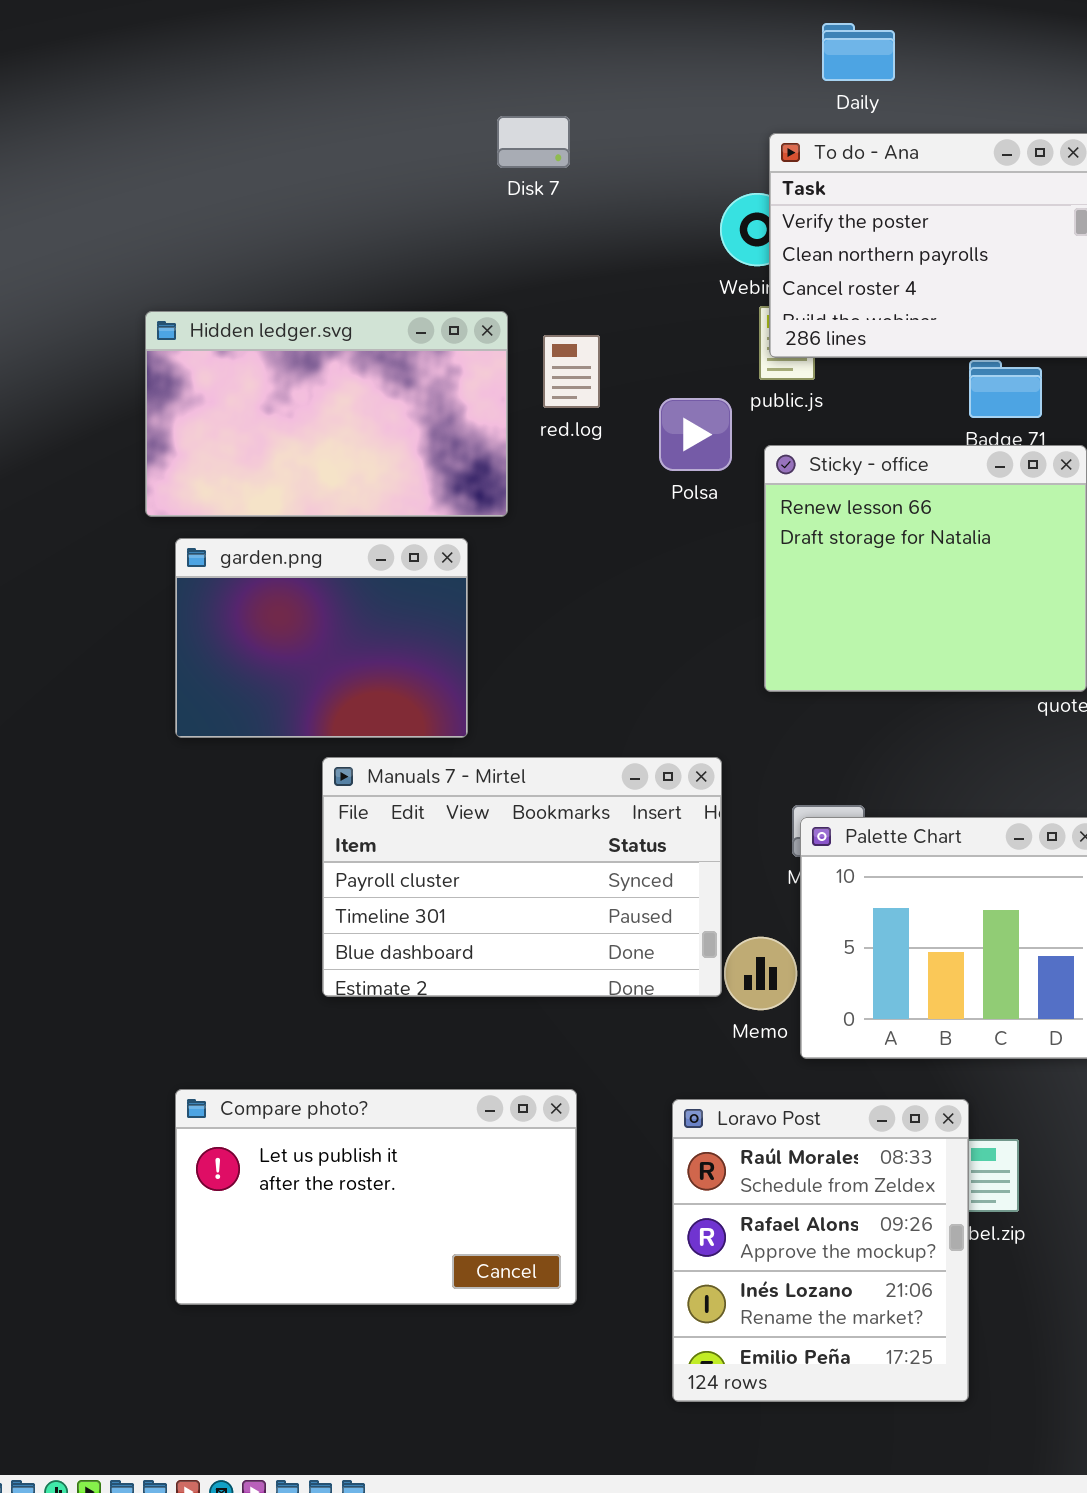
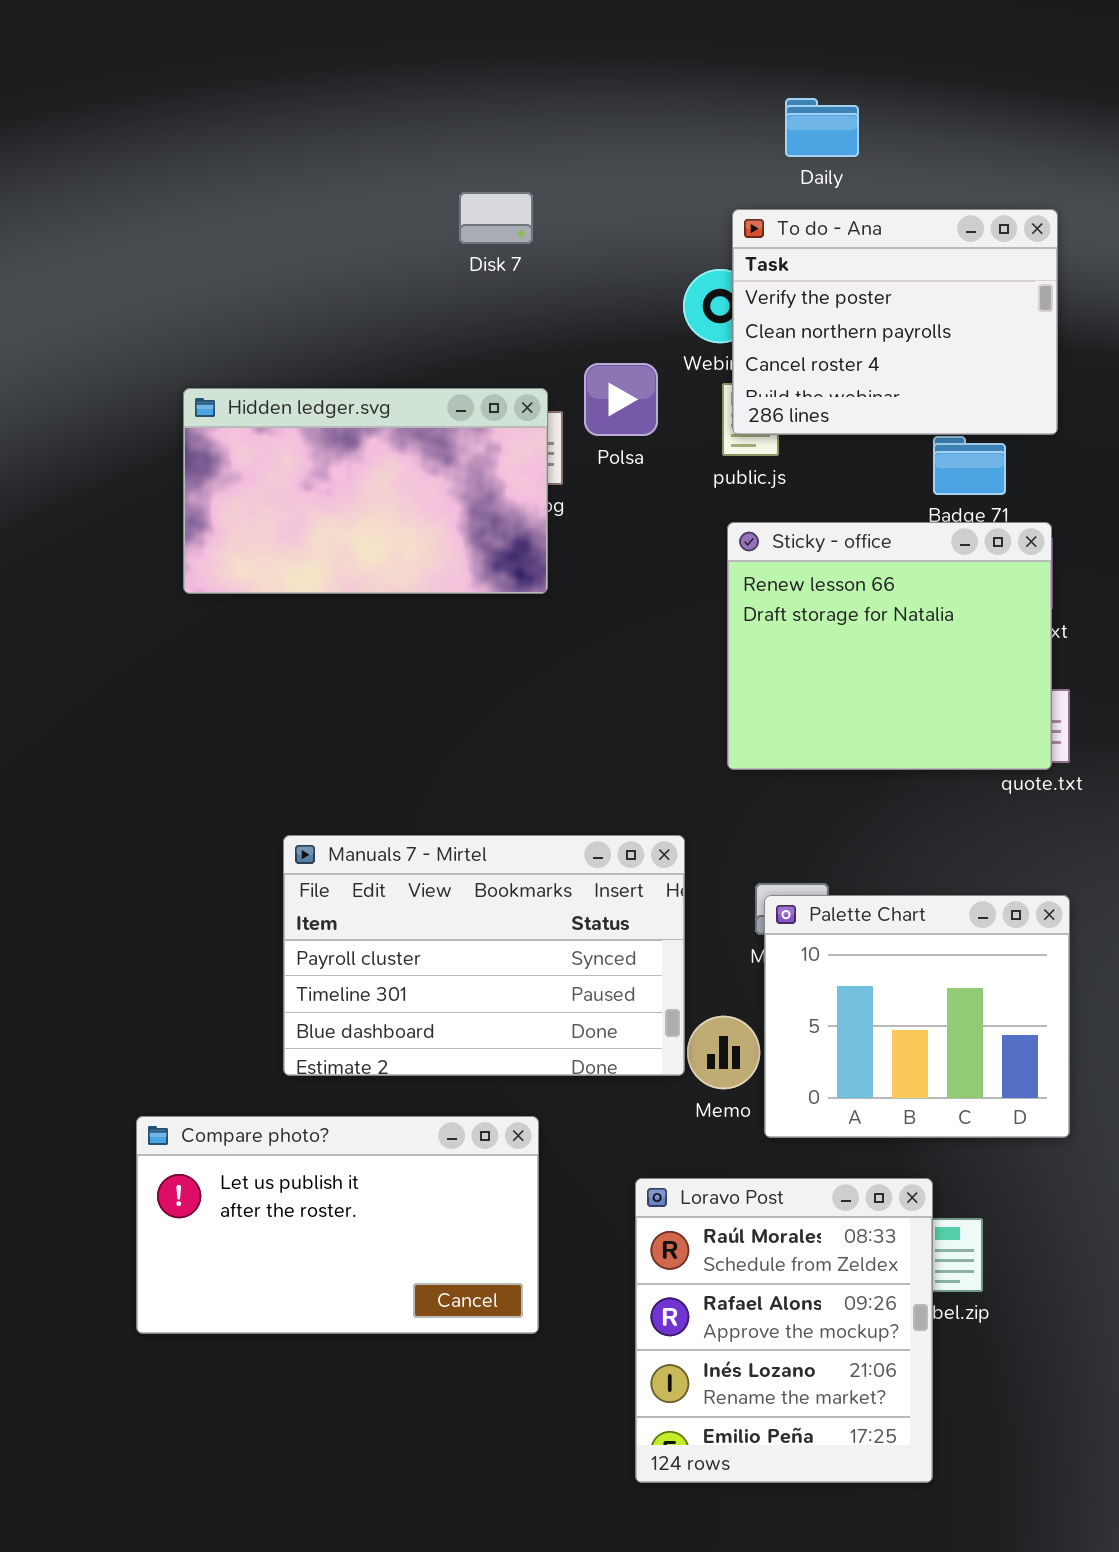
Hidden ledger.svg: [145,311,508,517] -> [183,388,548,594], moved
Polsa: [659,398,732,471] -> [584,363,658,436], moved
garden.png: [175,538,468,738] -> none, closed
Compare photo?: [175,1089,577,1305] -> [136,1116,539,1334], moved

